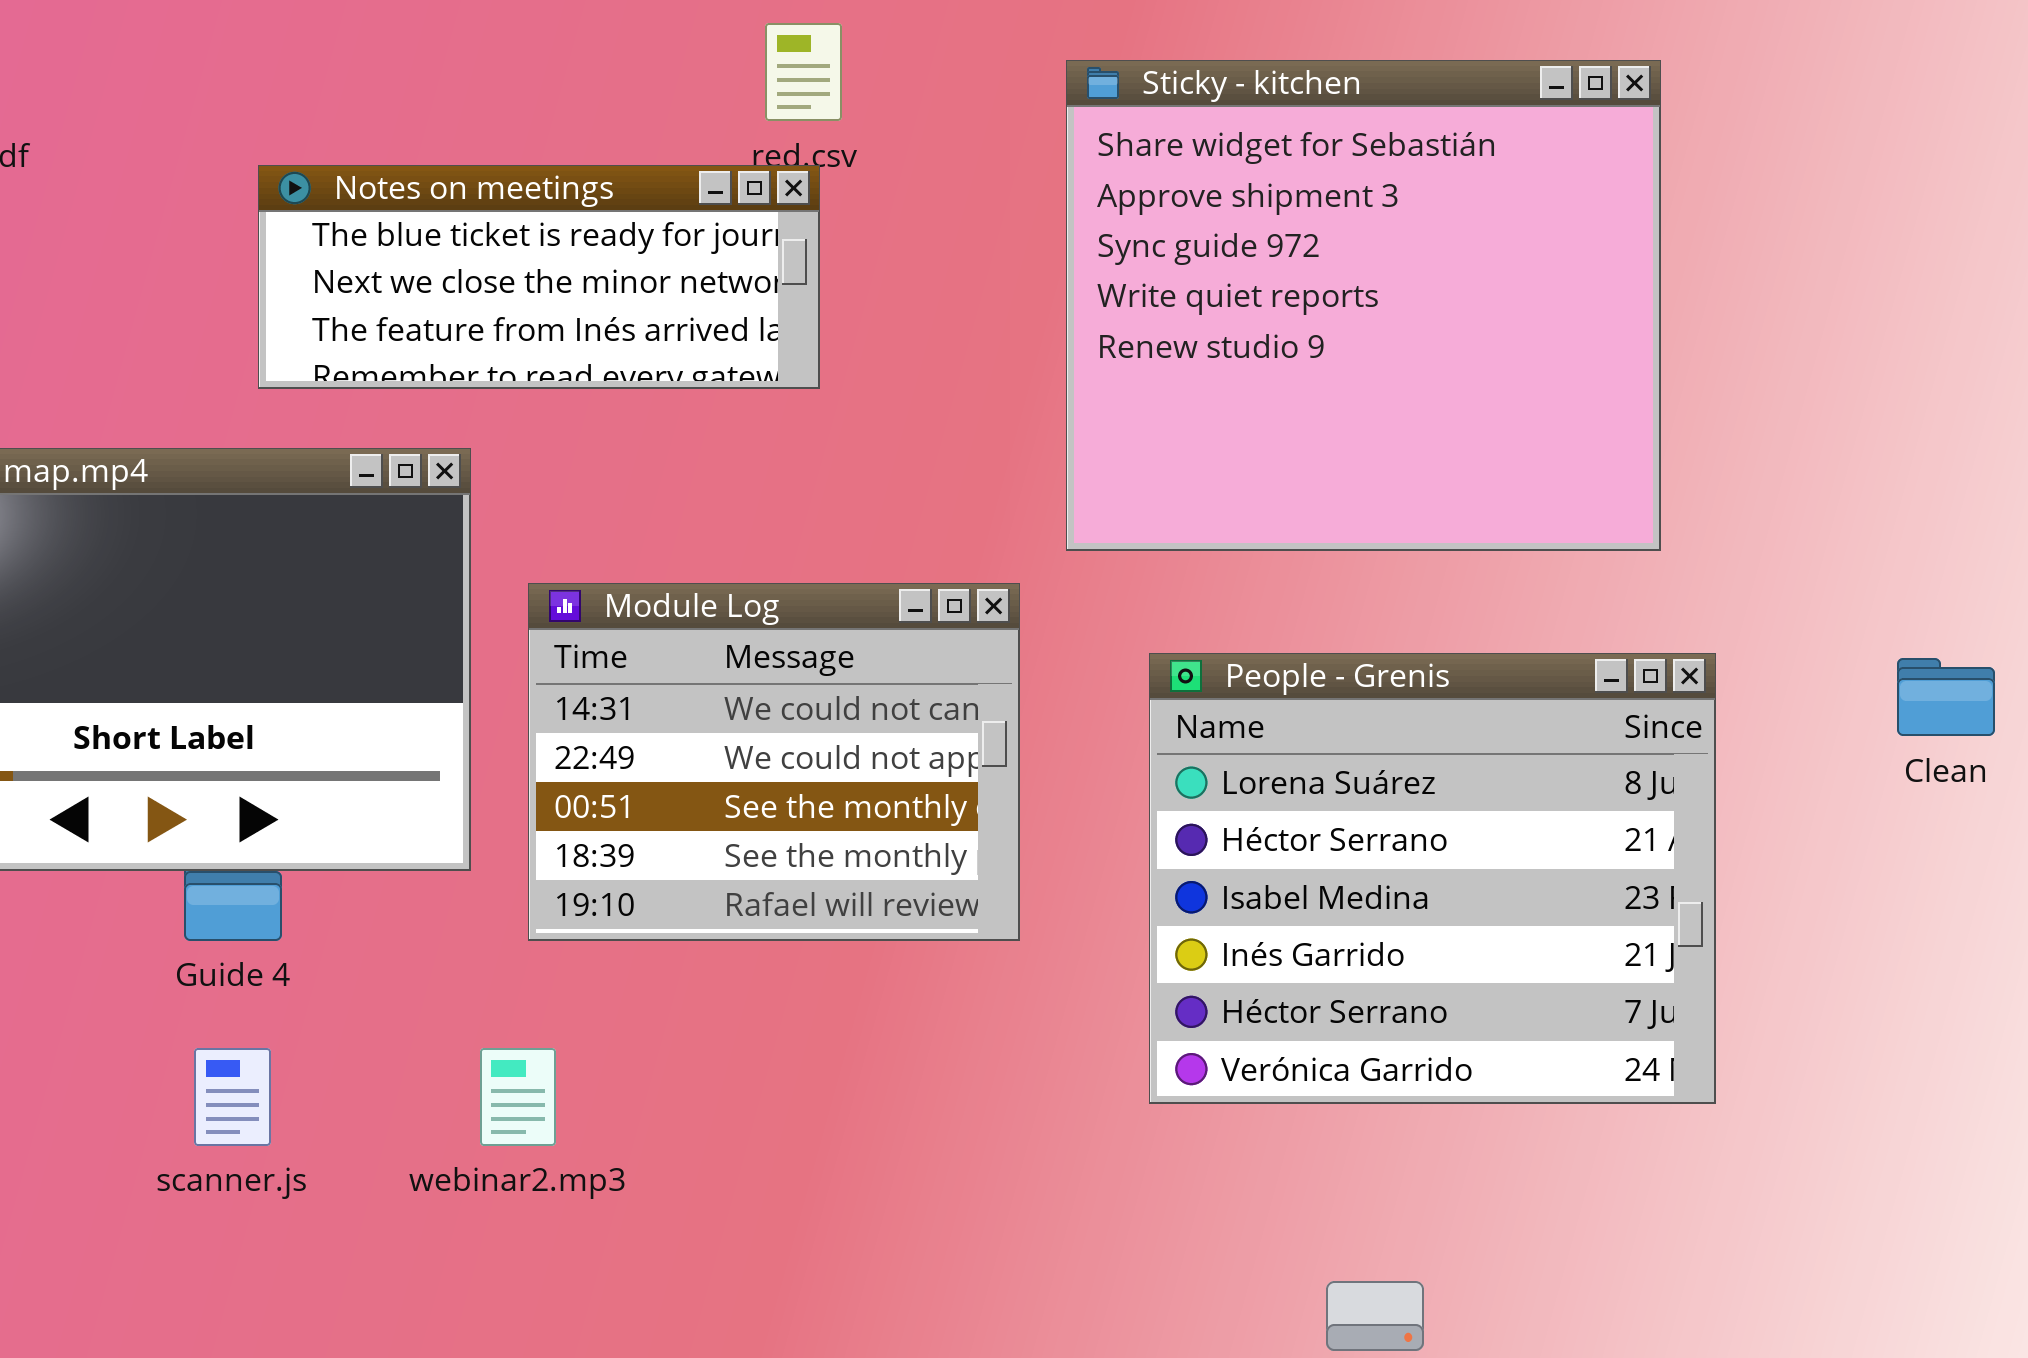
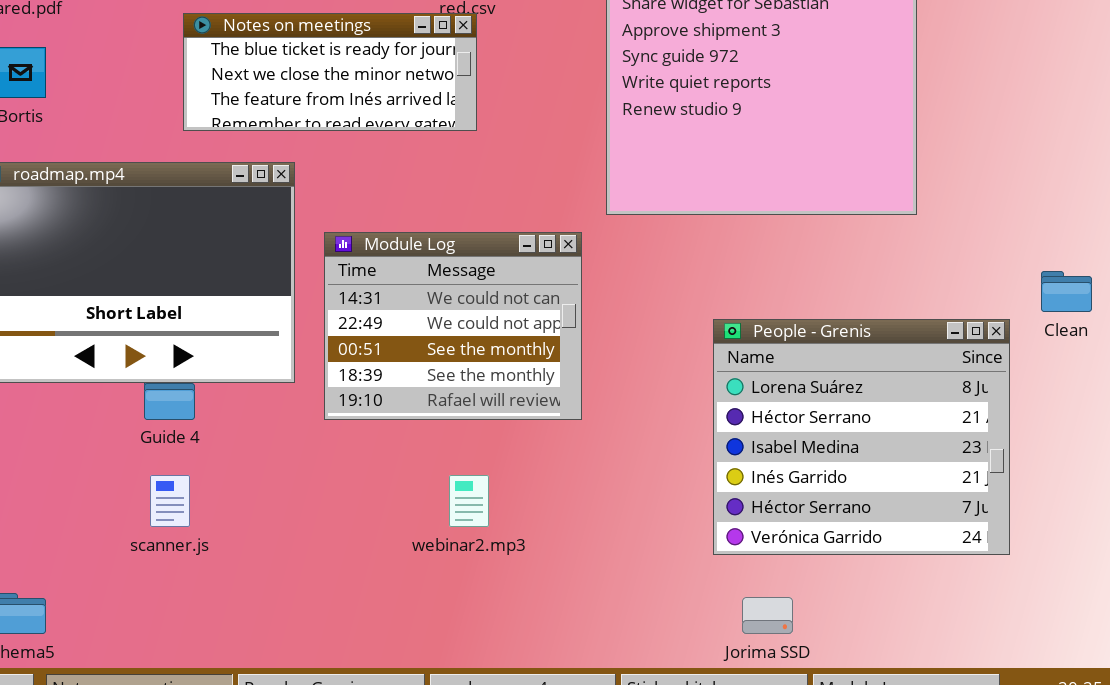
People - Grenis: [1149,653,1716,1104] -> [713,319,1010,555], moved
webinar2.mp3: [480,1048,556,1146] -> [449,475,489,527], moved

